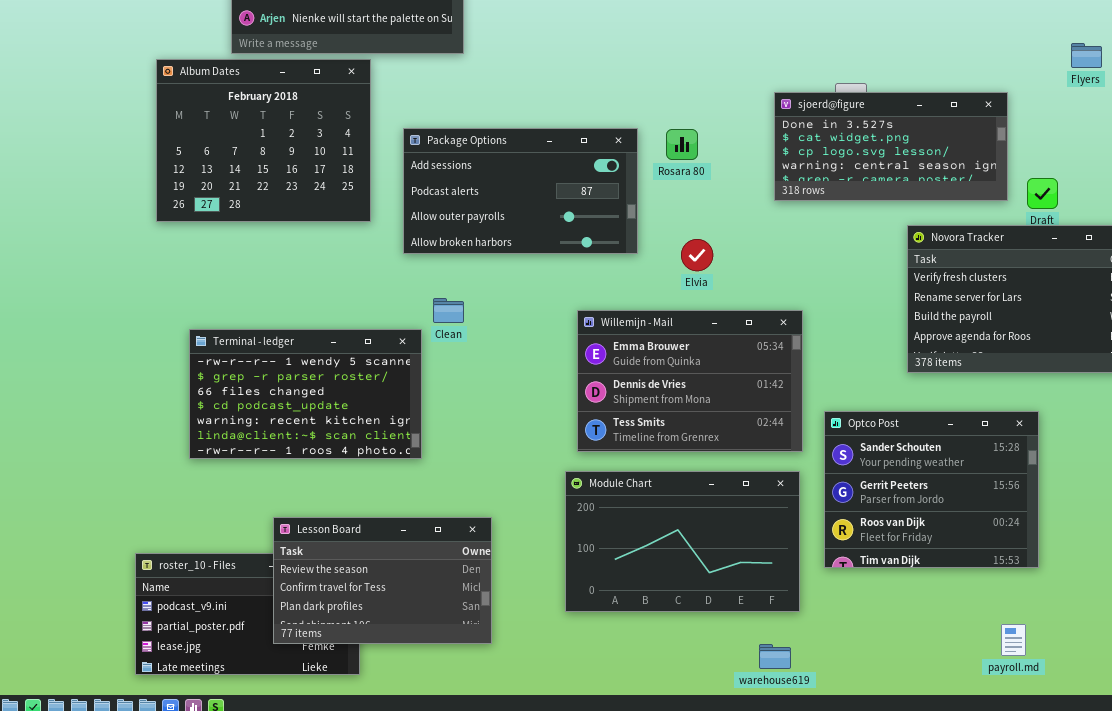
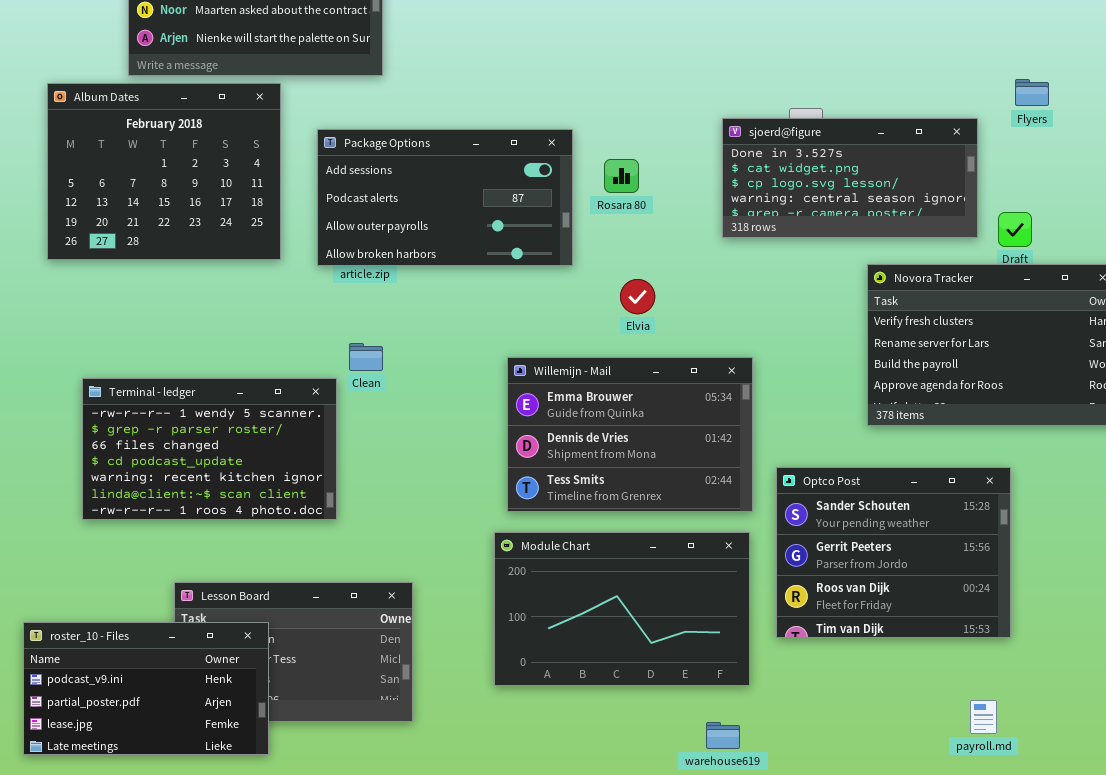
Flyers: [1071,43,1102,68] -> [1015,79,1049,106], moved
Package Options: [403,128,638,254] -> [317,129,573,266], moved
roster_10 - Files: [135,553,360,675] -> [23,622,269,755], raised

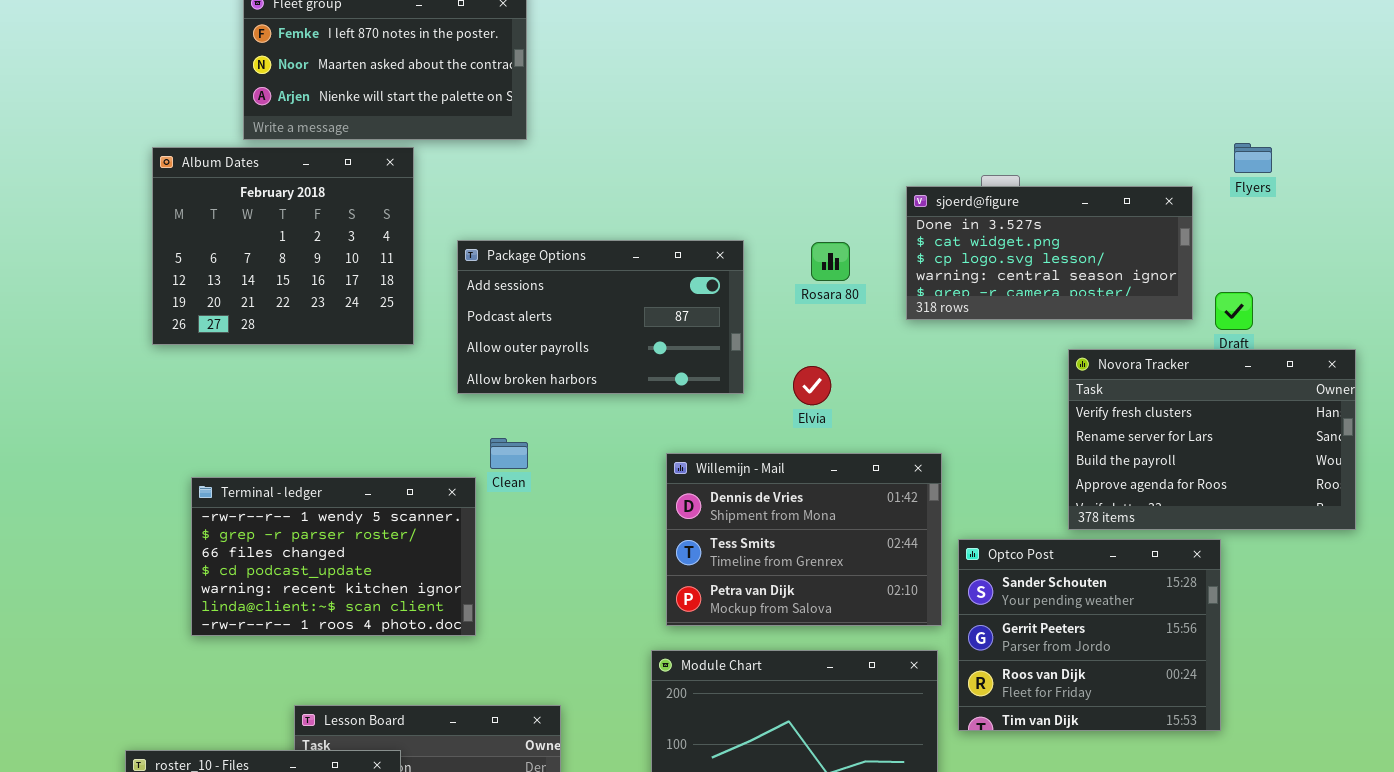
Package Options: [317,129,573,266] -> [457,240,744,394], moved
Rosara 80: [604,159,639,193] -> [811,242,850,281], moved
Willemijn - Mail: [507,357,753,512] -> [666,453,942,626], scrolled down 1 row
Optco Post: [776,467,1011,638] -> [958,539,1221,731], moved

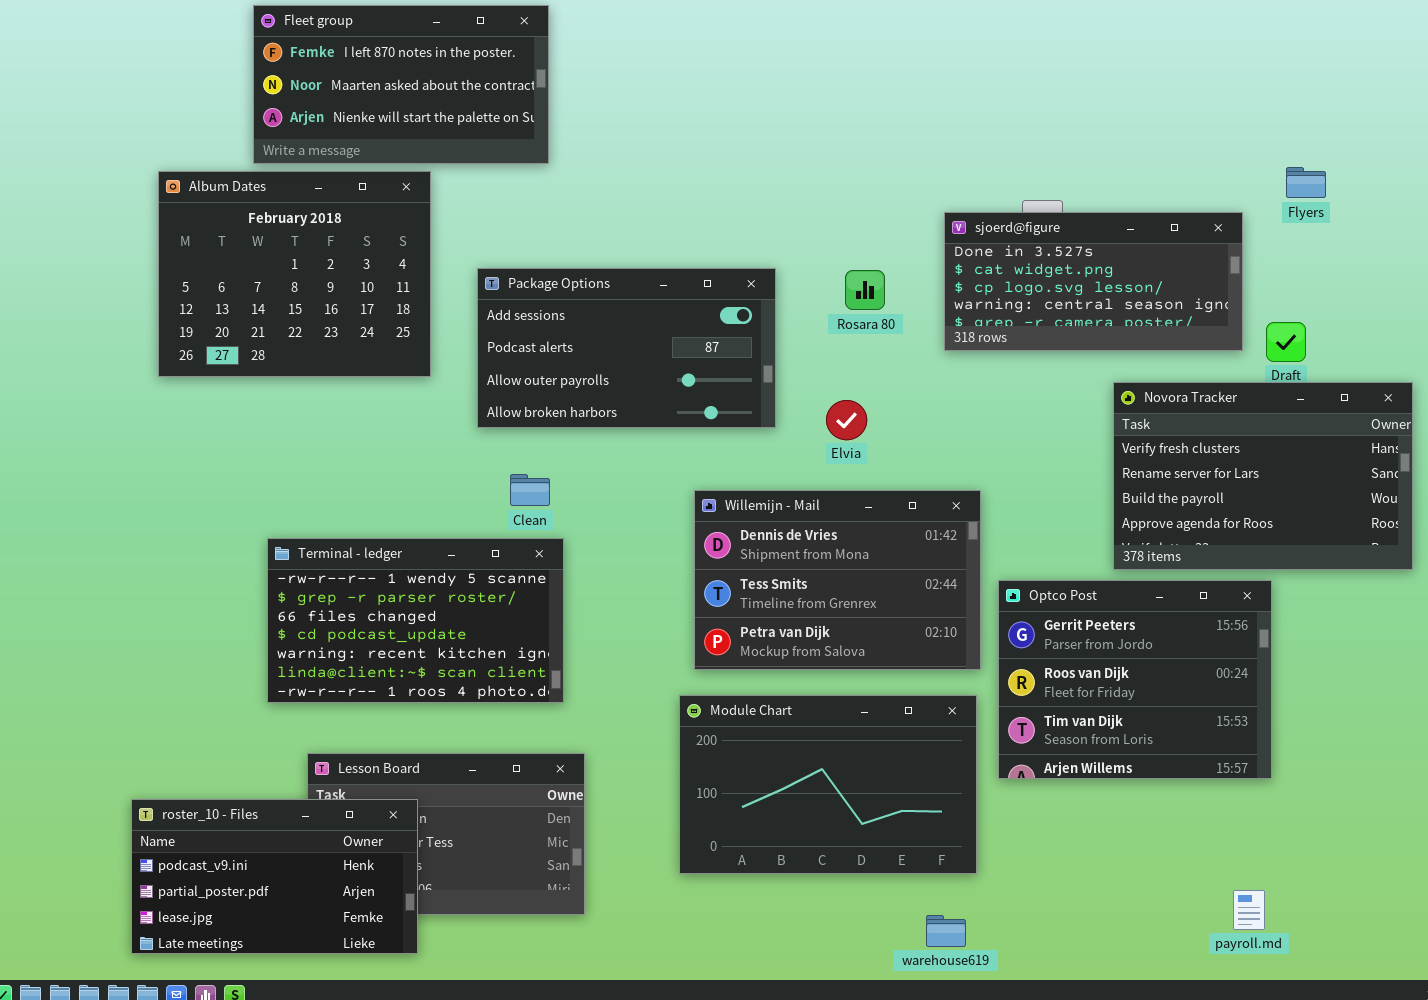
Terminal - ledger: [191,477,476,636] -> [267,538,564,703], moved
Optco Post: [958,539,1221,731] -> [998,580,1272,779], scrolled down 1 row

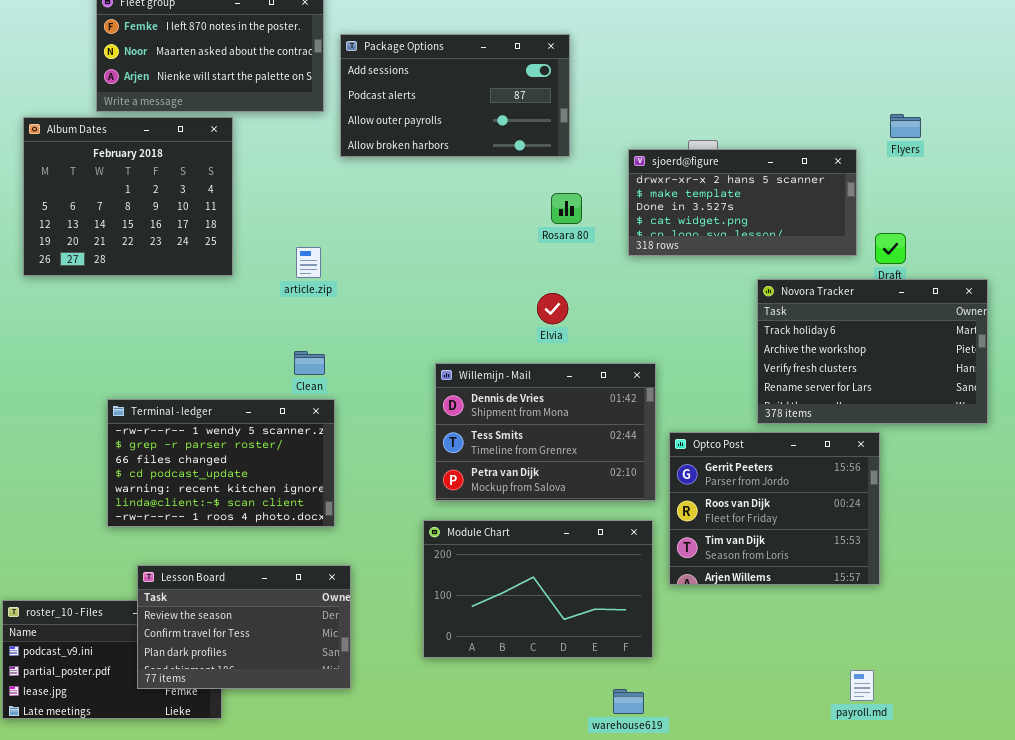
sjoerd@figure: [944,212,1243,351] -> [628,149,857,256], scrolled up 2 rows
Package Options: [477,268,776,428] -> [340,34,570,157], moved
Novora Tracker: [1113,382,1413,570] -> [757,279,988,424], scrolled up 2 rows
Lesson Board: [307,753,585,915] -> [137,565,351,689], raised

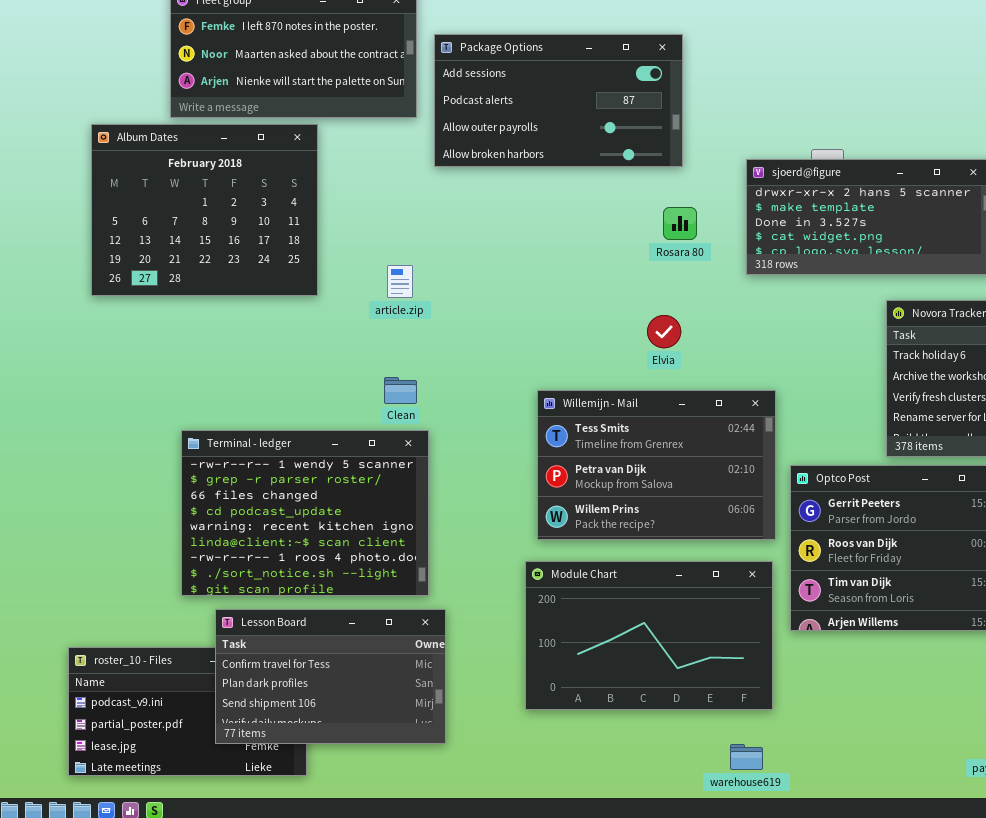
Willemijn - Mail: [435,363,656,501] -> [537,390,776,540], scrolled down 1 row
Terminal - ledger: [107,399,335,527] -> [181,430,429,596], resized
Lesson Board: [137,565,351,689] -> [215,609,446,744], scrolled down 1 row

